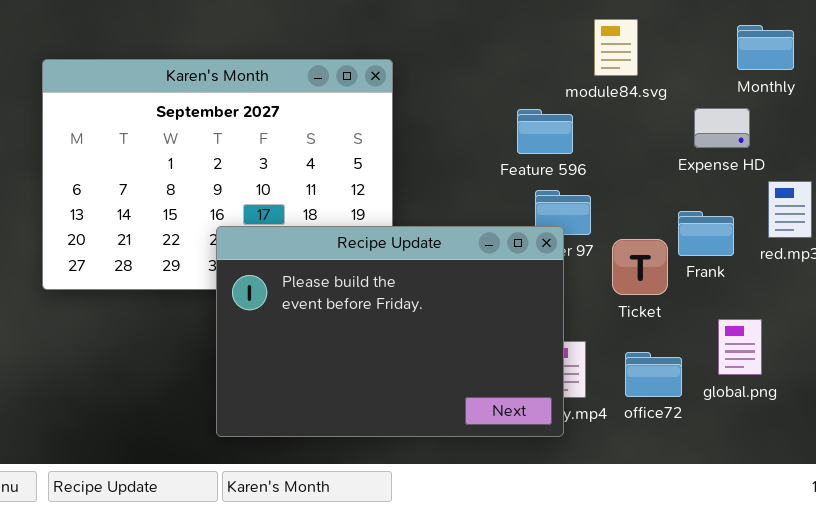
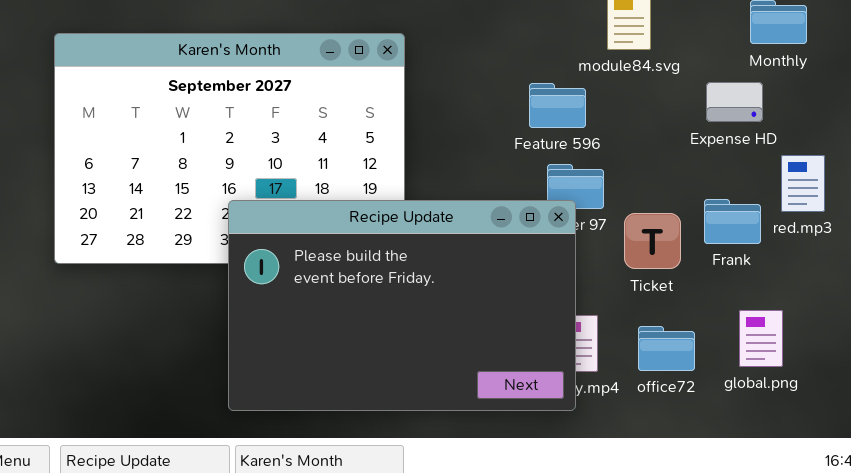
Frank: [678,211,734,256] -> [704,199,761,244], moved
global.png: [718,319,762,375] -> [739,310,783,367], moved

